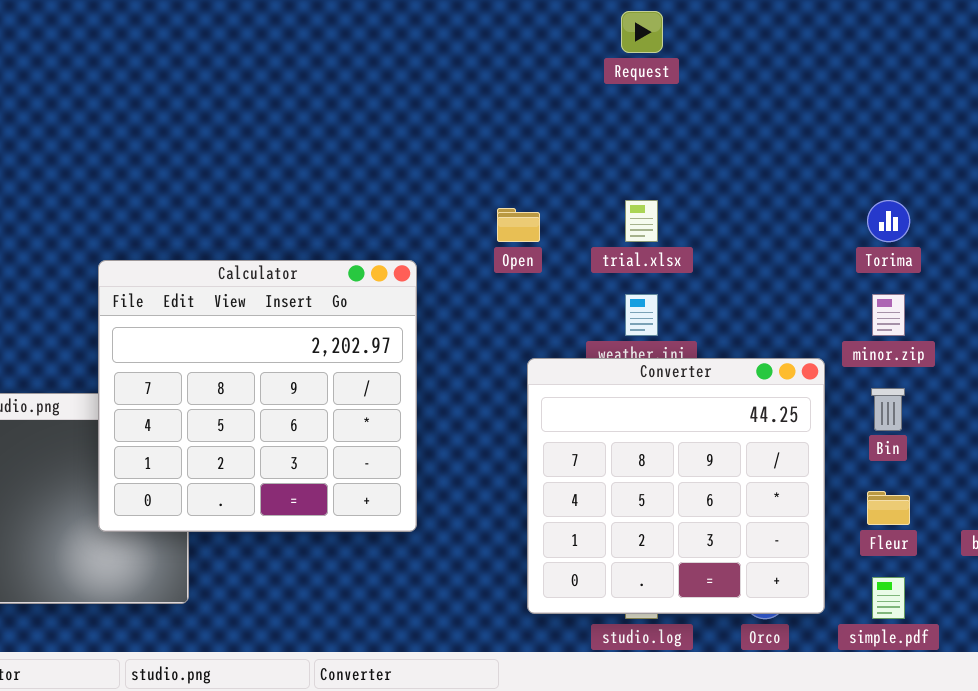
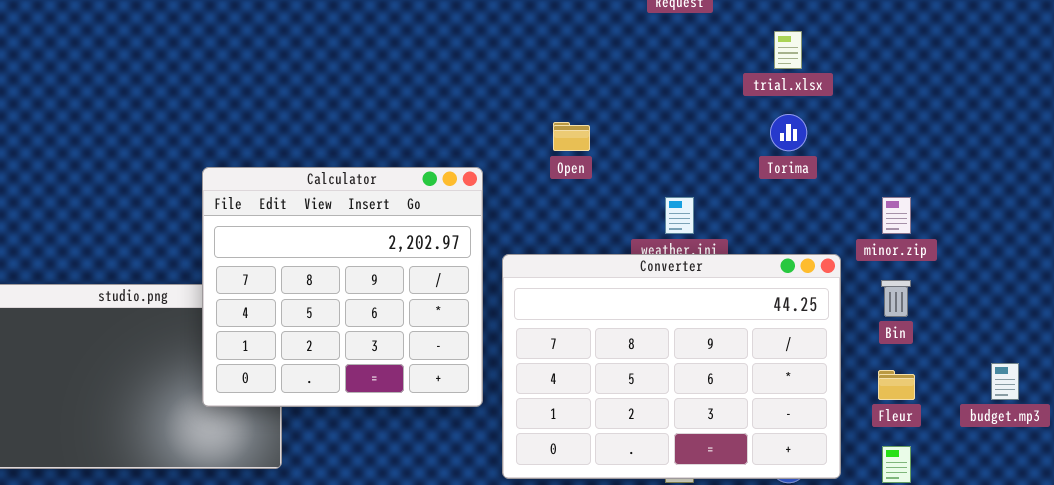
trial.xlsx: [625,200,658,242] -> [774,31,802,69], moved
Torima: [867,200,910,242] -> [770,114,807,151], moved
Converter: [527,358,825,614] -> [502,254,841,479], resized

